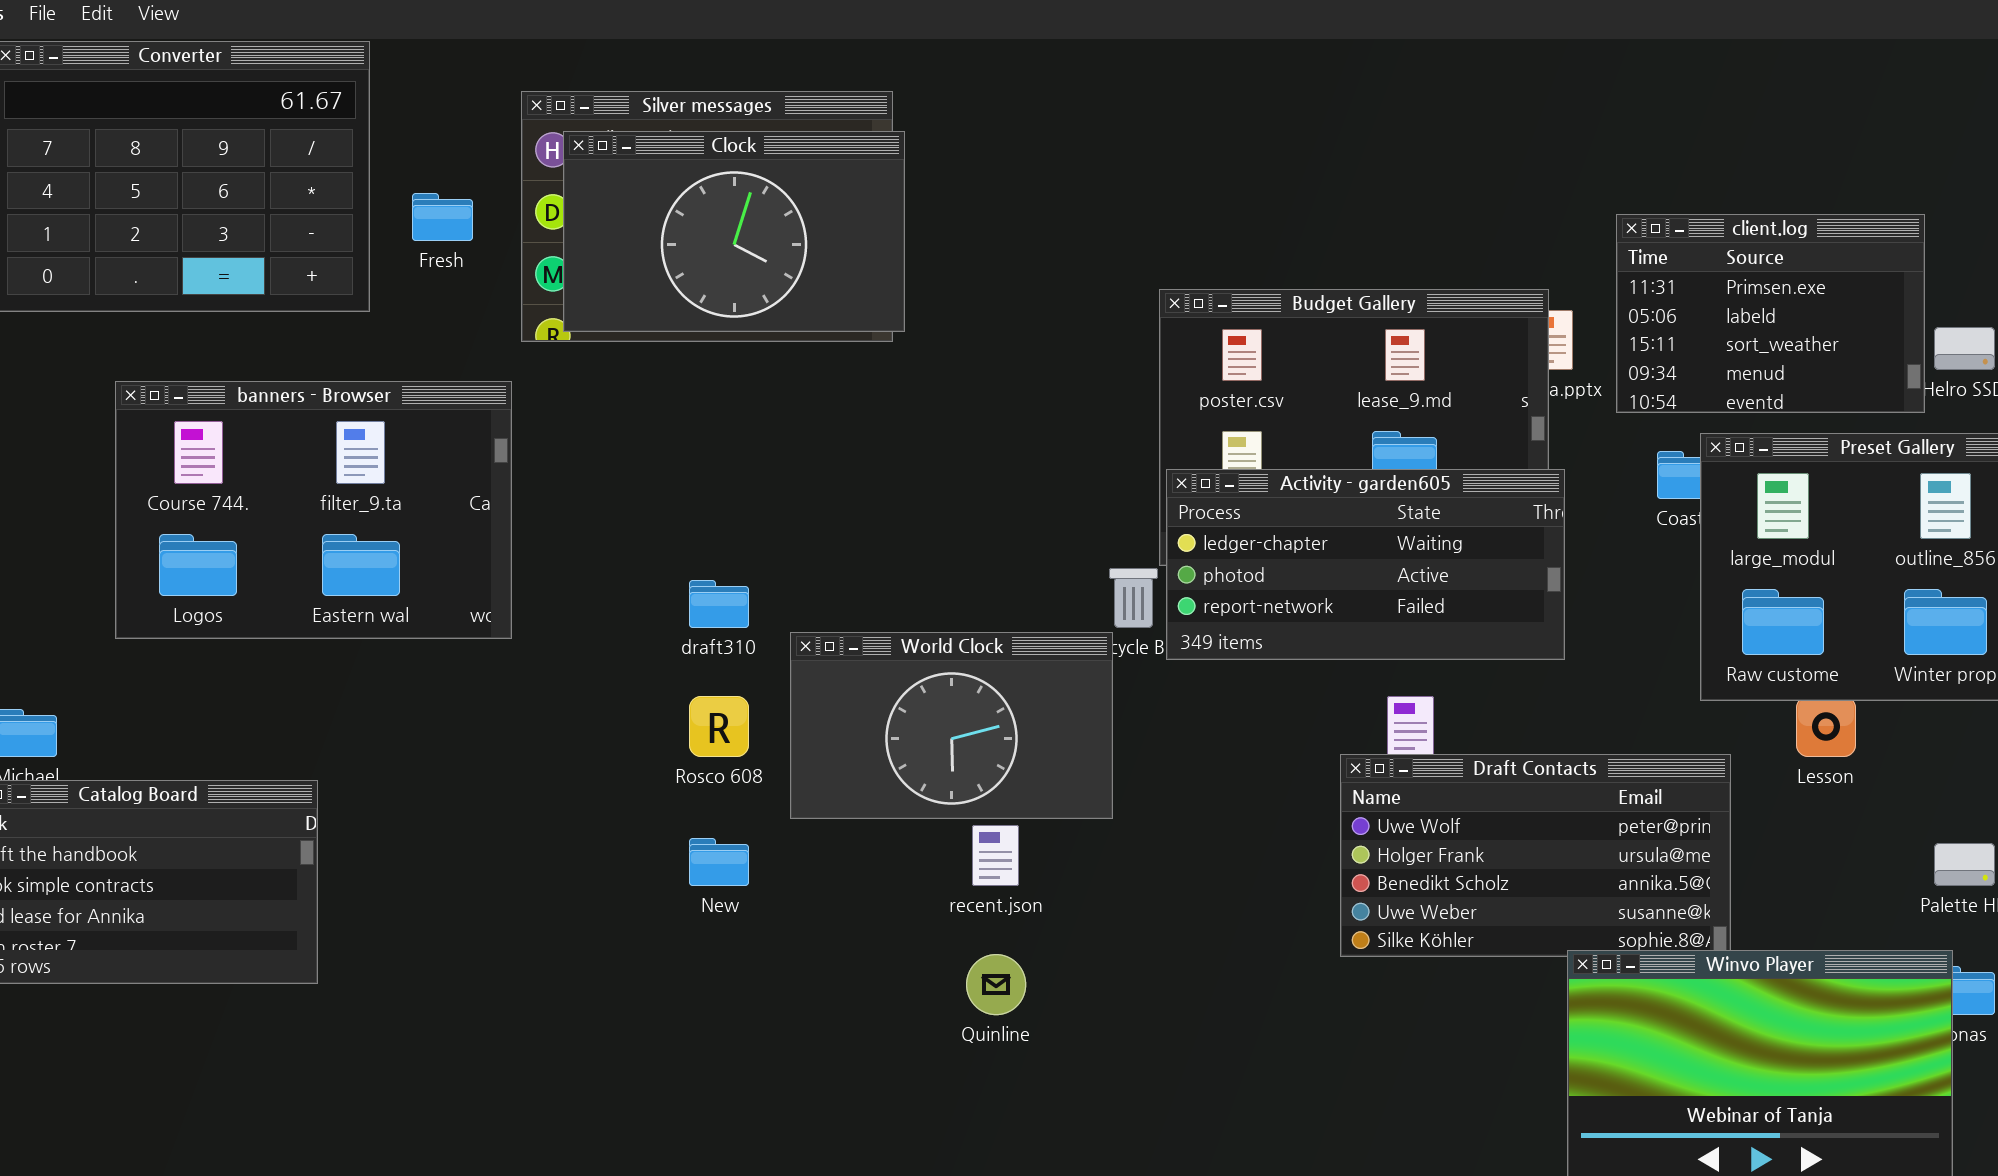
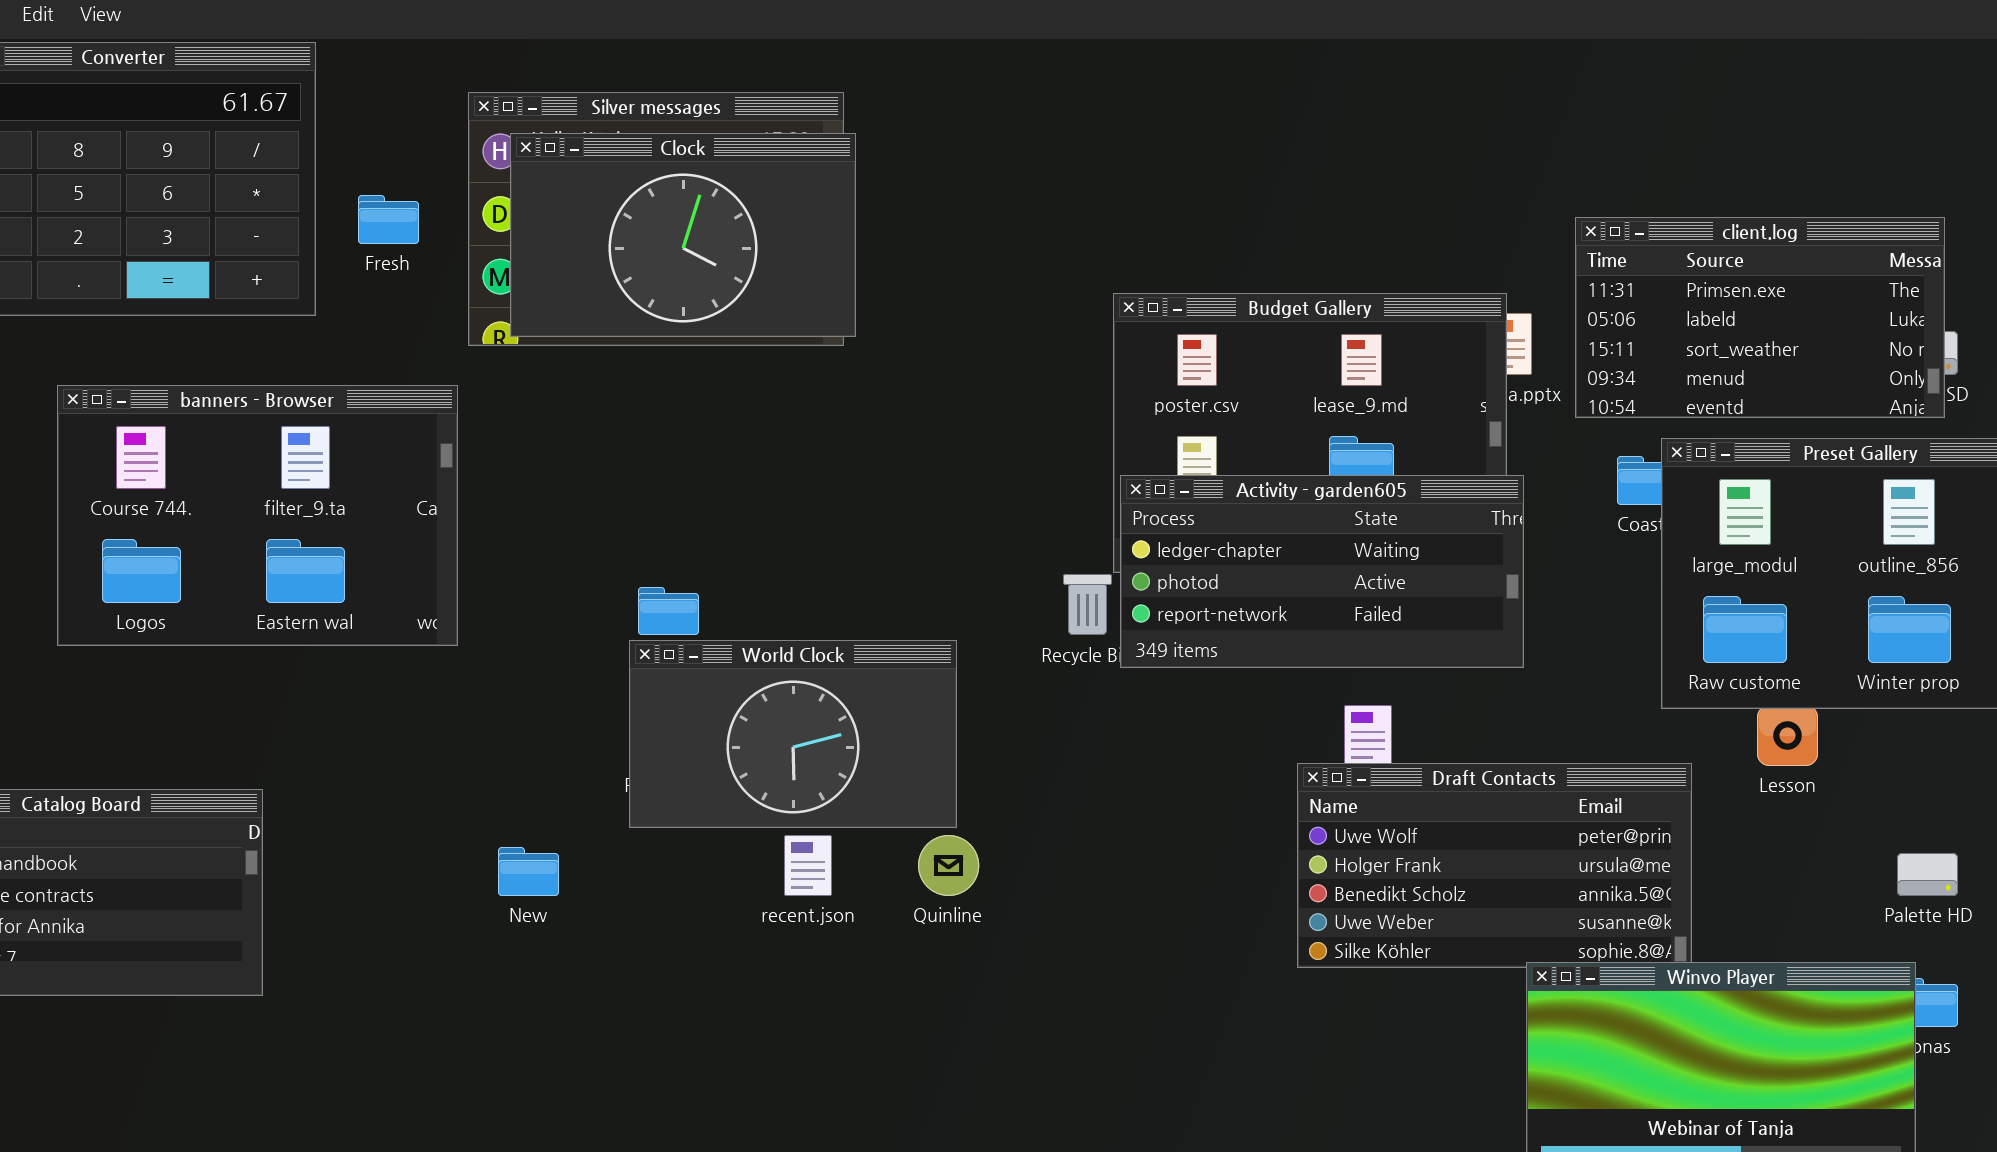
client.log: [1616,214,1925,413] -> [1575,217,1945,418], resized
World Clock: [790,632,1113,819] -> [629,640,957,828], moved
recent.json: [972,825,1019,886] -> [784,835,832,896], moved
New: [689,838,749,886] -> [498,847,559,896], moved
Quinline: [966,954,1026,1015] -> [918,835,979,896], moved

